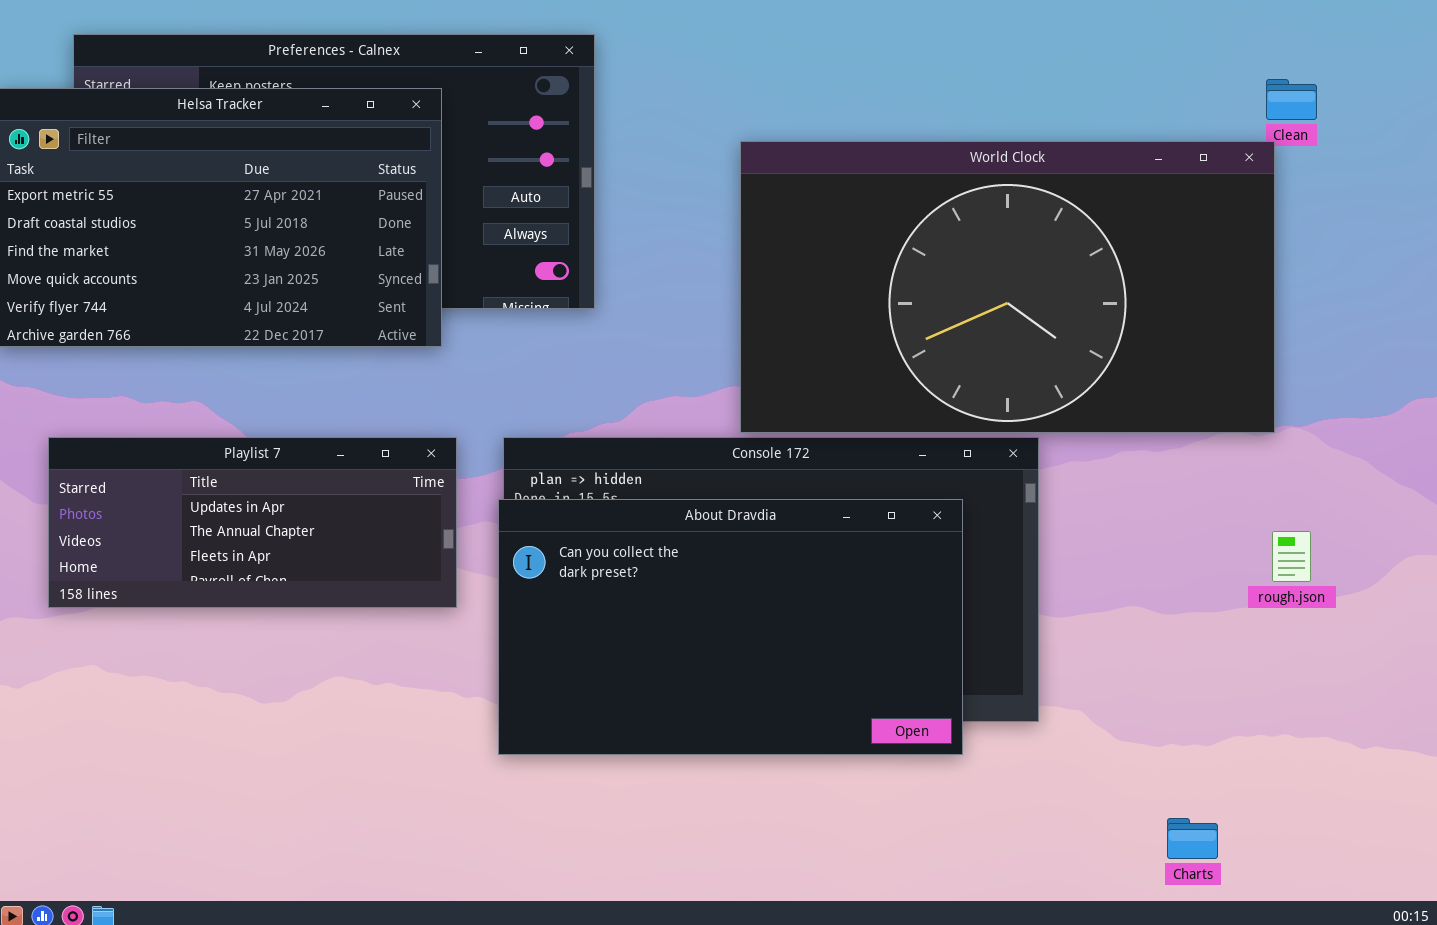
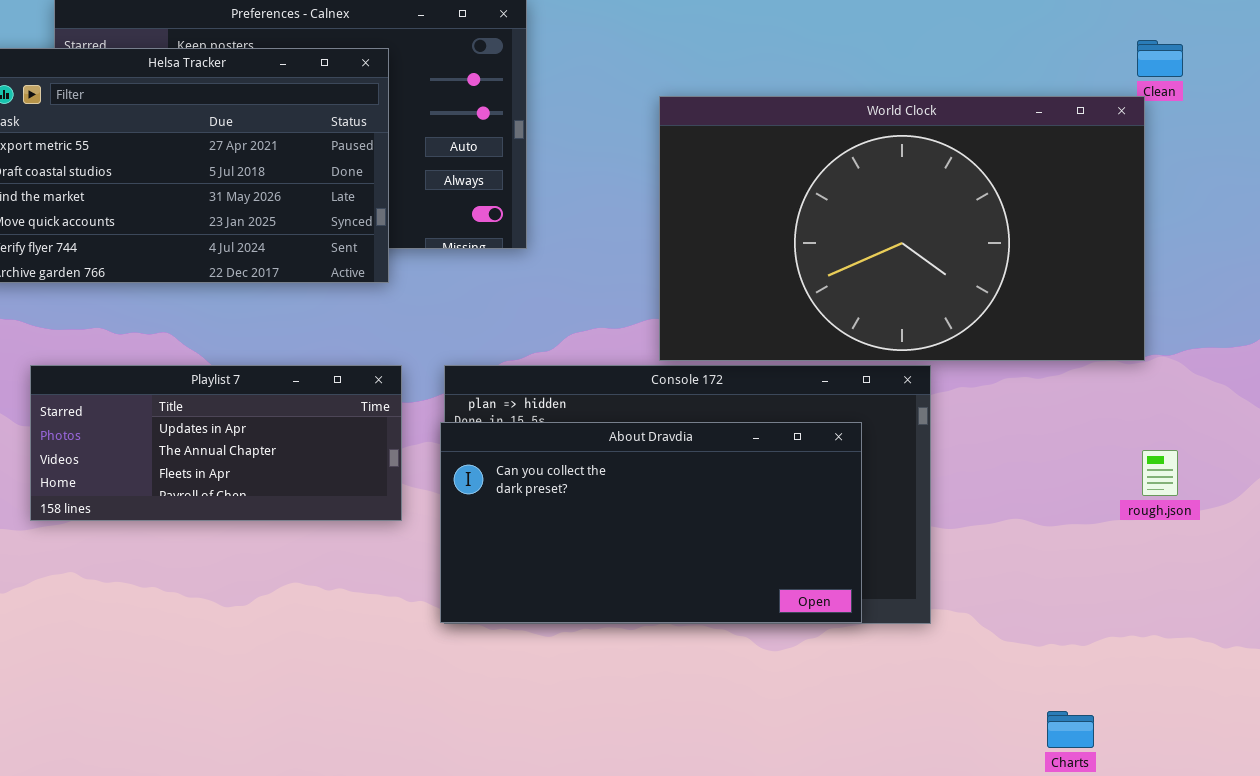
About Dravdia: [498,499,963,755] -> [440,422,862,623], resized

